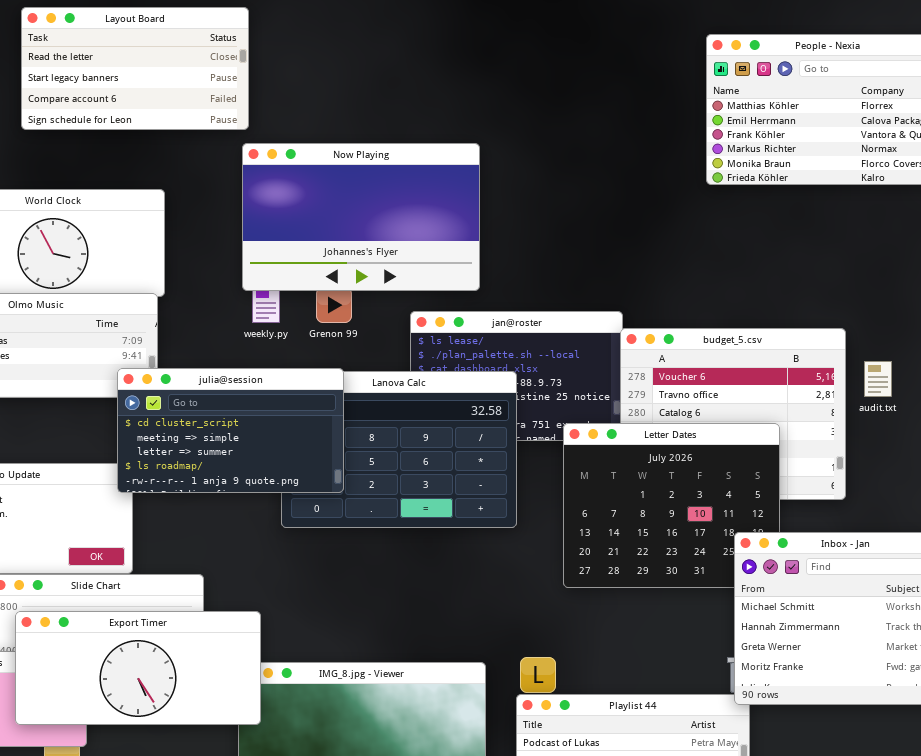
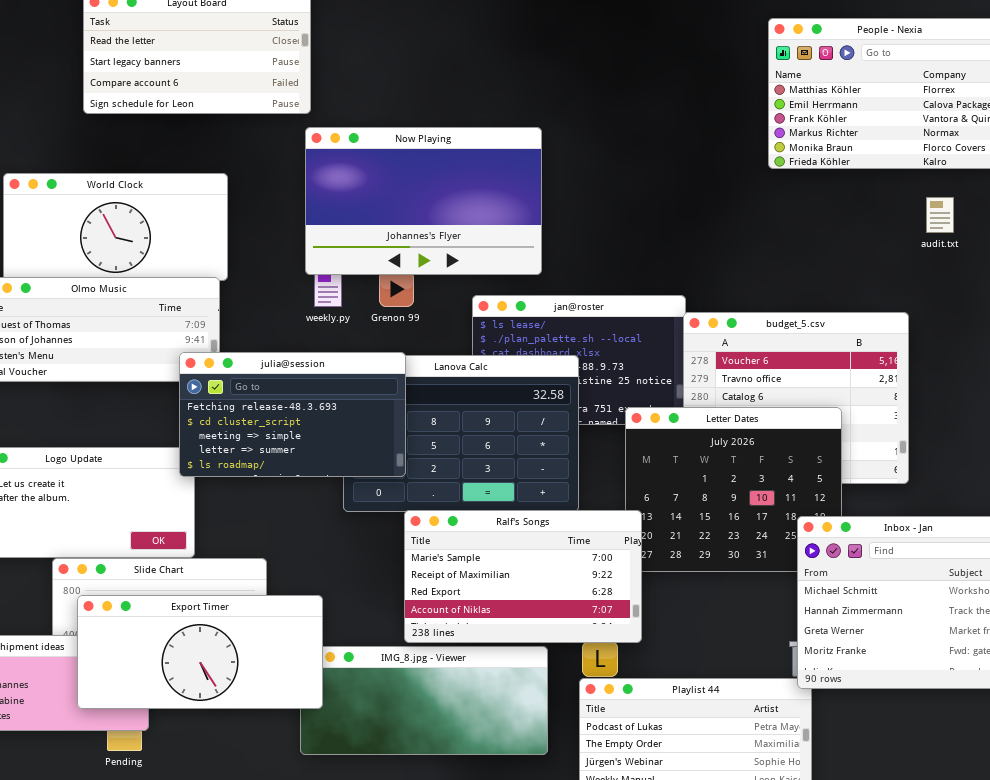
audit.txt: [864,361,892,397] -> [926,197,954,233], moved
julia@session: [117,368,344,493] -> [179,352,406,477], scrolled up 1 row
Ralf's Songs: none -> [404,510,642,643], opened

